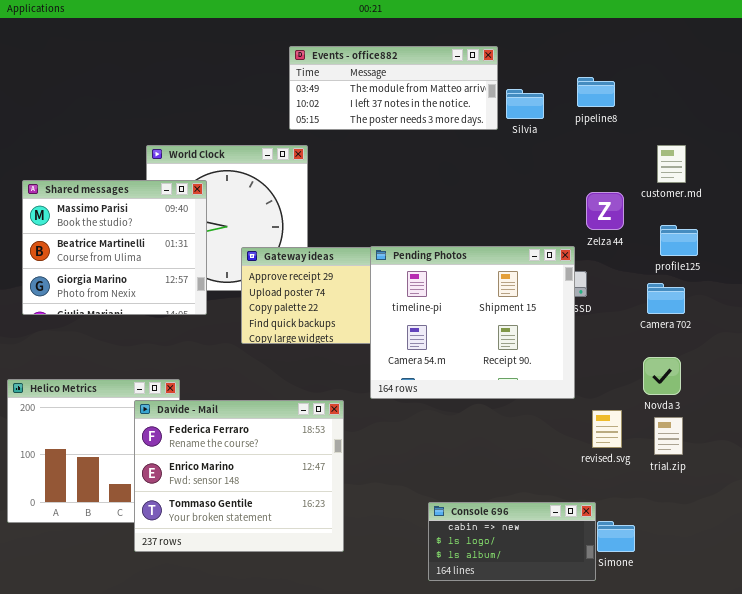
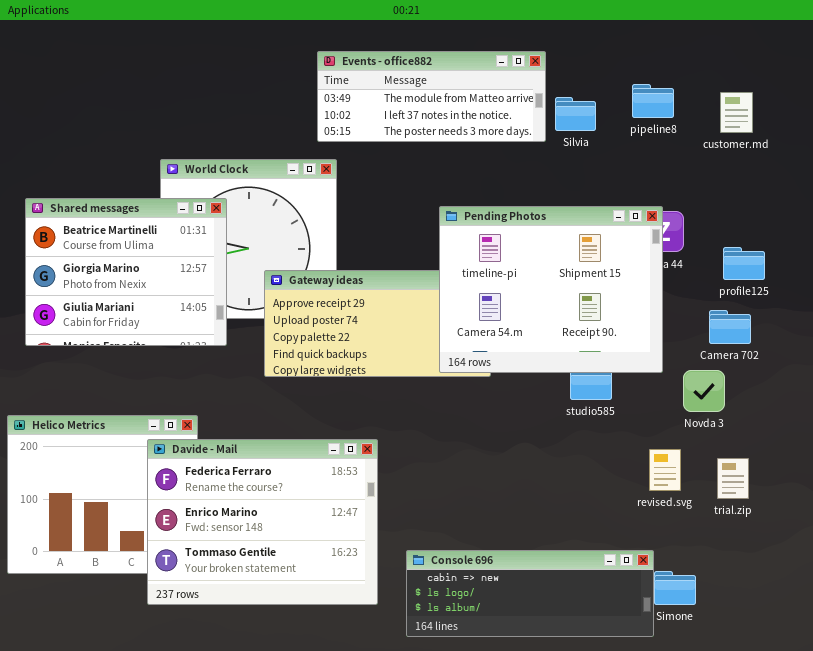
customer.md: [657,145,686,183] -> [720,92,753,133], moved
Shared messages: [22,180,207,315] -> [25,198,227,346], scrolled down 1 row
Pending Photos: [370,246,575,399] -> [439,206,663,373], moved
Novda 3: [643,357,681,395] -> [683,370,725,412], moved
Console 696: [428,502,596,581] -> [406,550,654,637], resized

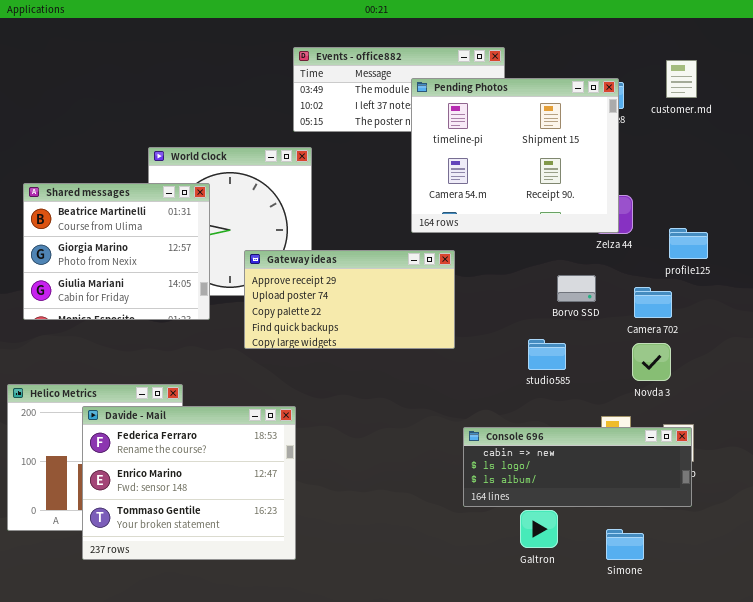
customer.md: [720,92,753,133] -> [666,60,697,98], moved
Pending Photos: [439,206,663,373] -> [411,78,619,233], moved
Camera 702: [709,310,751,344] -> [634,287,672,318], moved
Davide - Mail: [147,439,378,605] -> [82,406,296,560], moved
Console 696: [406,550,654,637] -> [463,427,692,507], moved

